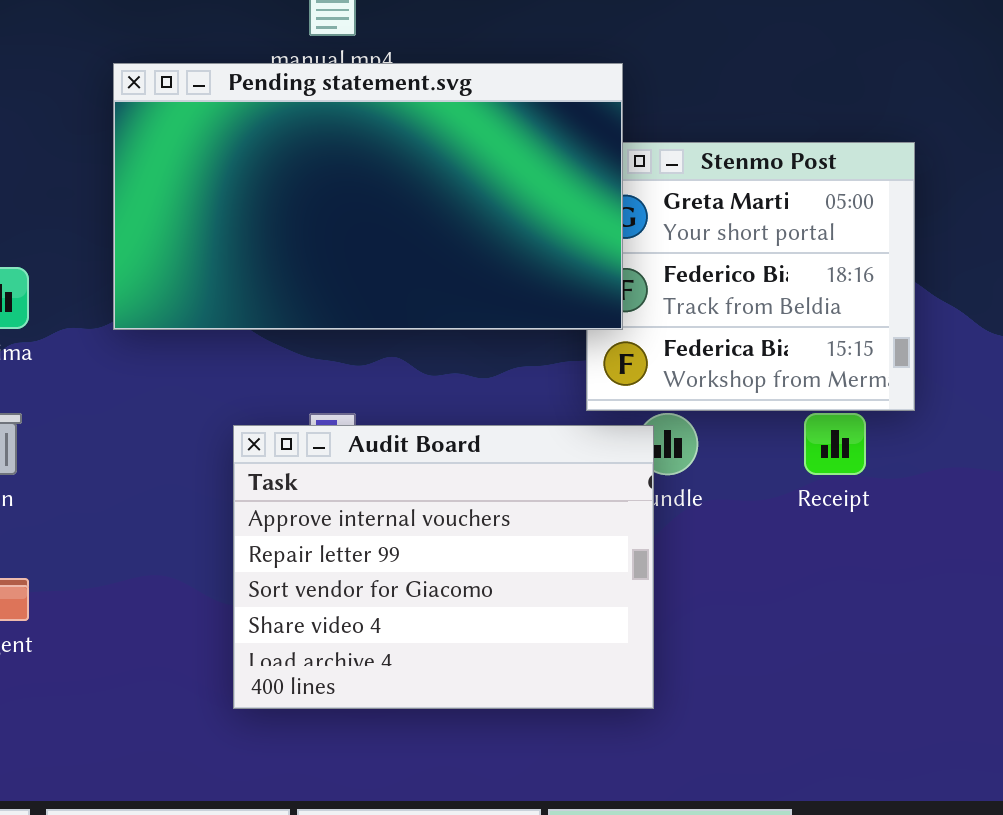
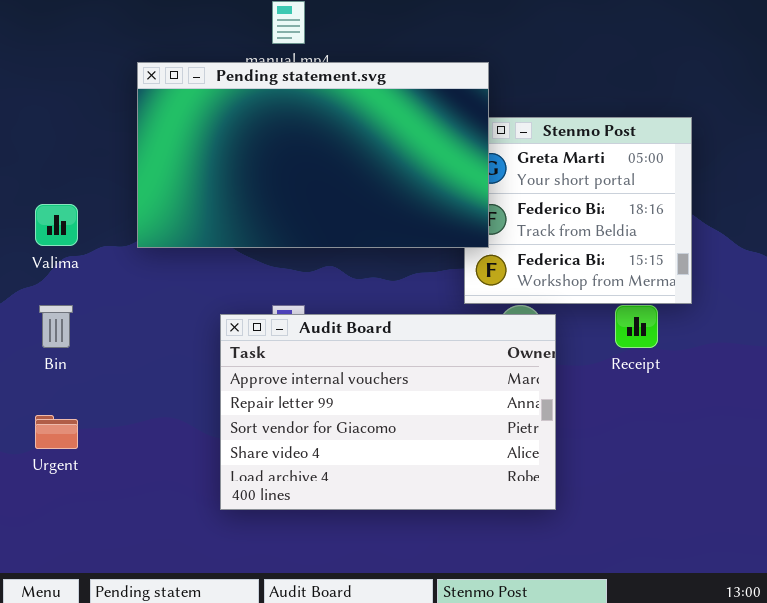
Audit Board: [233,425,654,709] -> [220,314,556,510], resized

